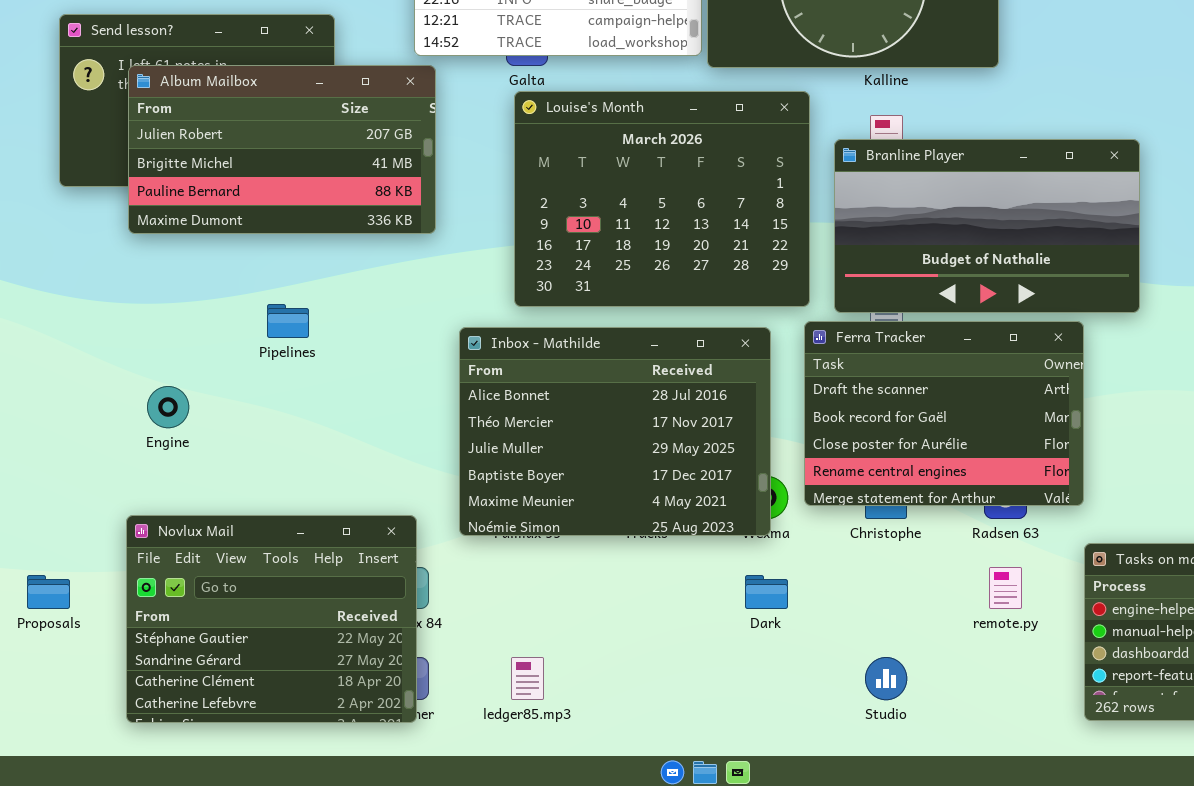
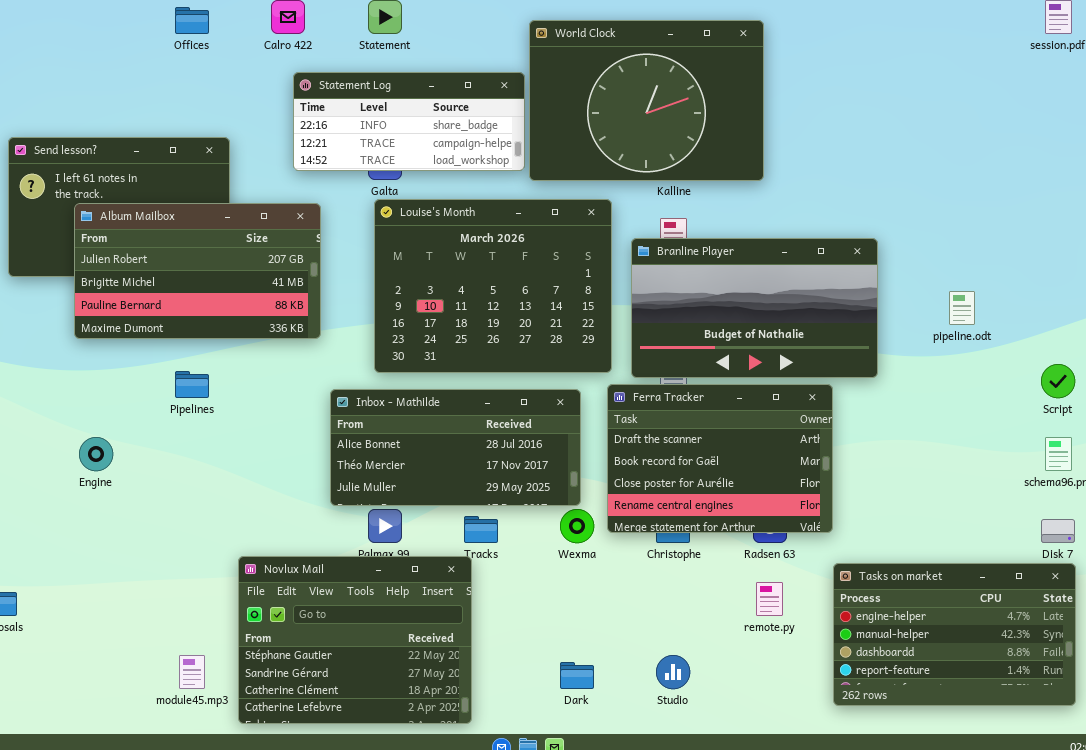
Album Mailbox: [128,65,436,234] -> [74,203,321,339], moved
Inbox - Mathilde: [459,327,771,536] -> [330,389,581,506], resized
Novlux Mail: [126,515,417,723] -> [238,556,472,724], moved
Dark: [745,575,788,609] -> [560,662,594,689], moved

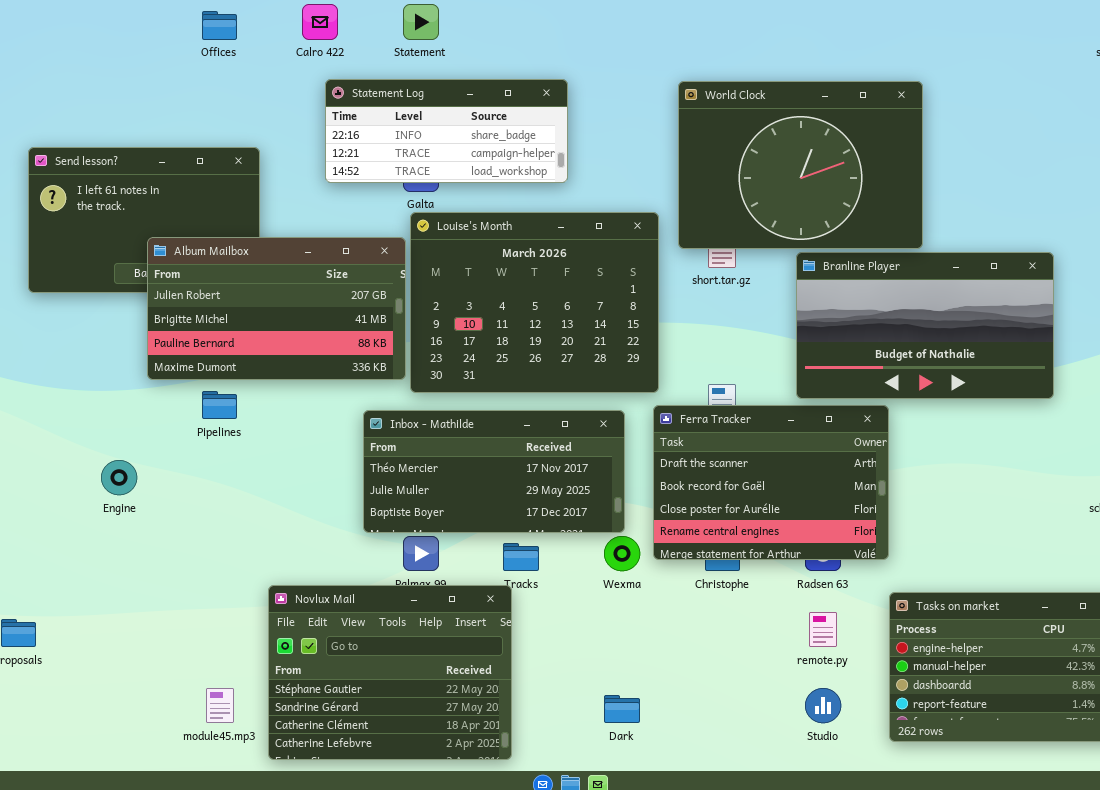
World Clock: [529,20,764,181] -> [678,81,923,249], moved
Album Mailbox: [74,203,321,339] -> [147,237,406,380], moved
Branline Player: [631,238,878,378] -> [796,252,1054,399], moved
Inbox - Mathilde: [330,389,581,506] -> [363,410,625,533], scrolled down 1 row
Studio: [656,655,690,689] -> [805,688,841,723], moved

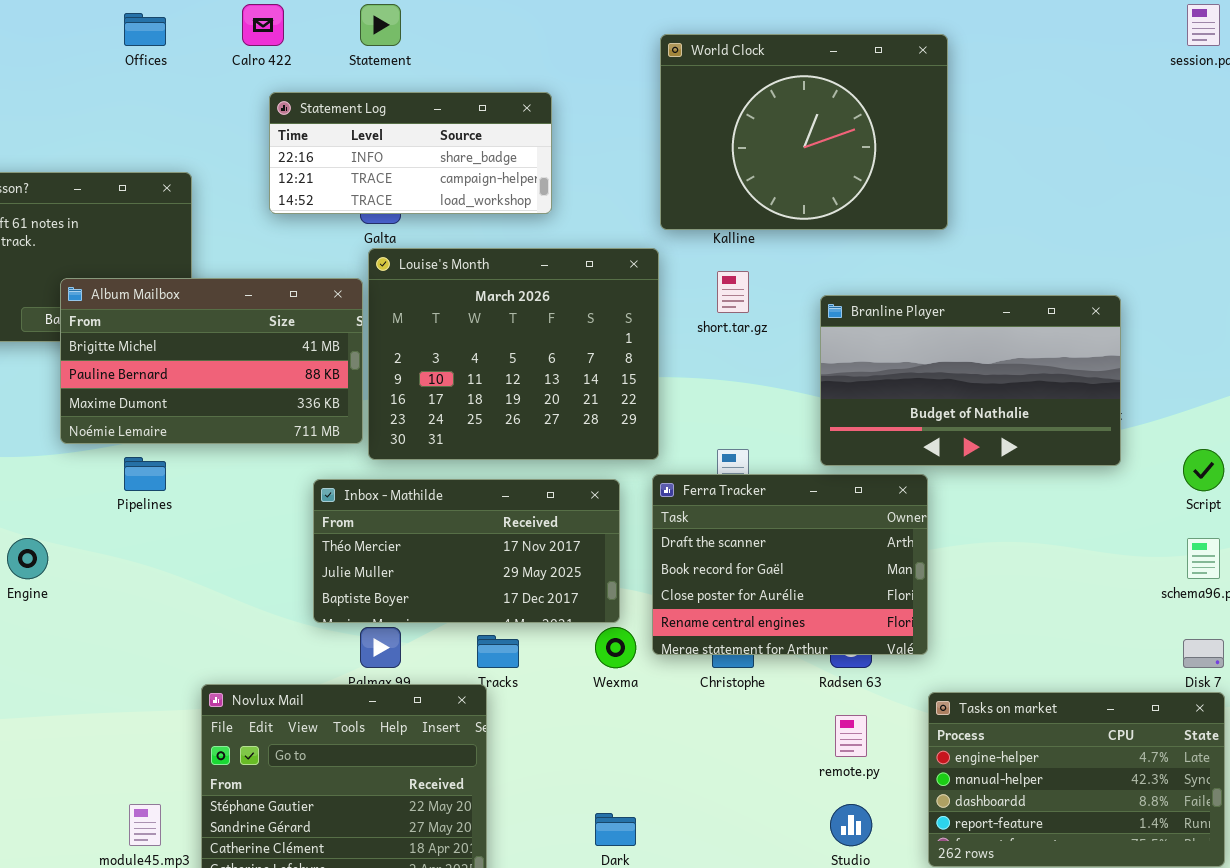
World Clock: [678,81,923,249] -> [660,34,948,230], moved
Album Mailbox: [147,237,406,380] -> [60,278,363,444], scrolled down 1 row

